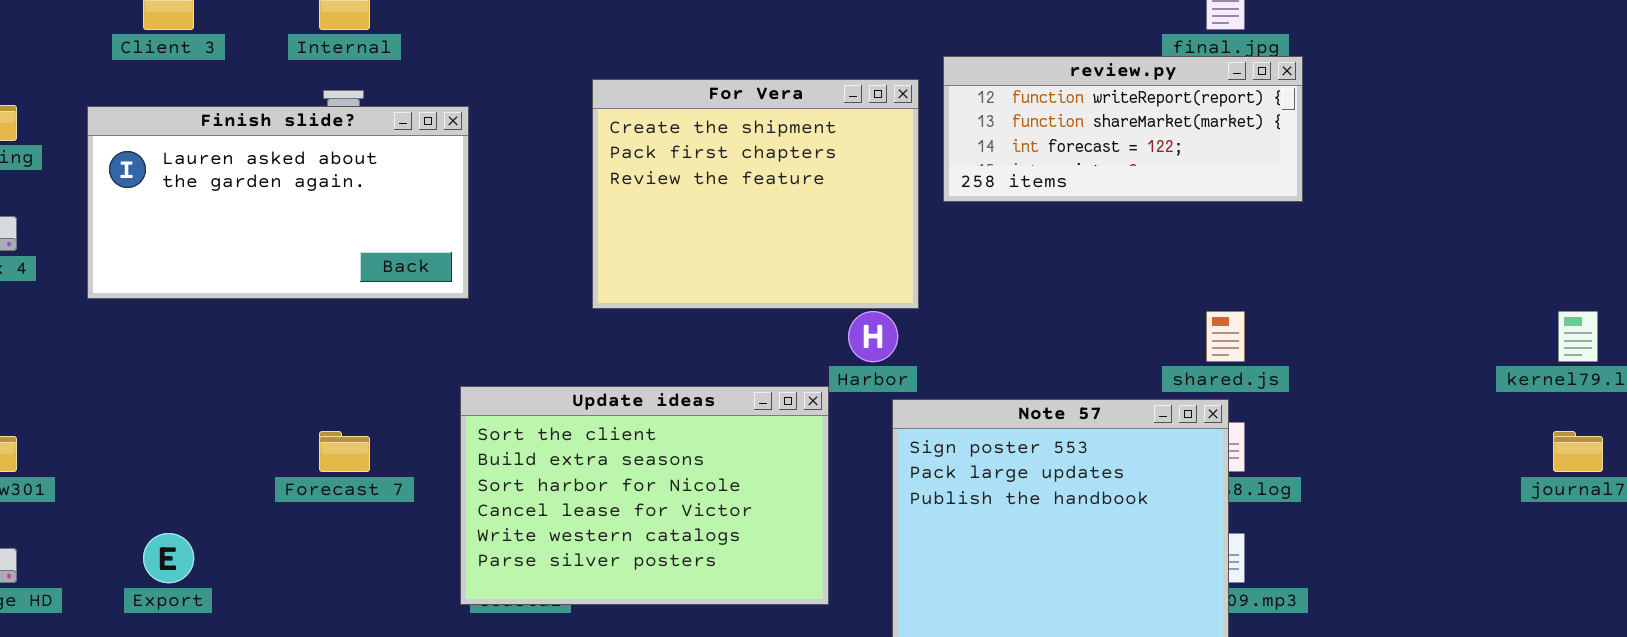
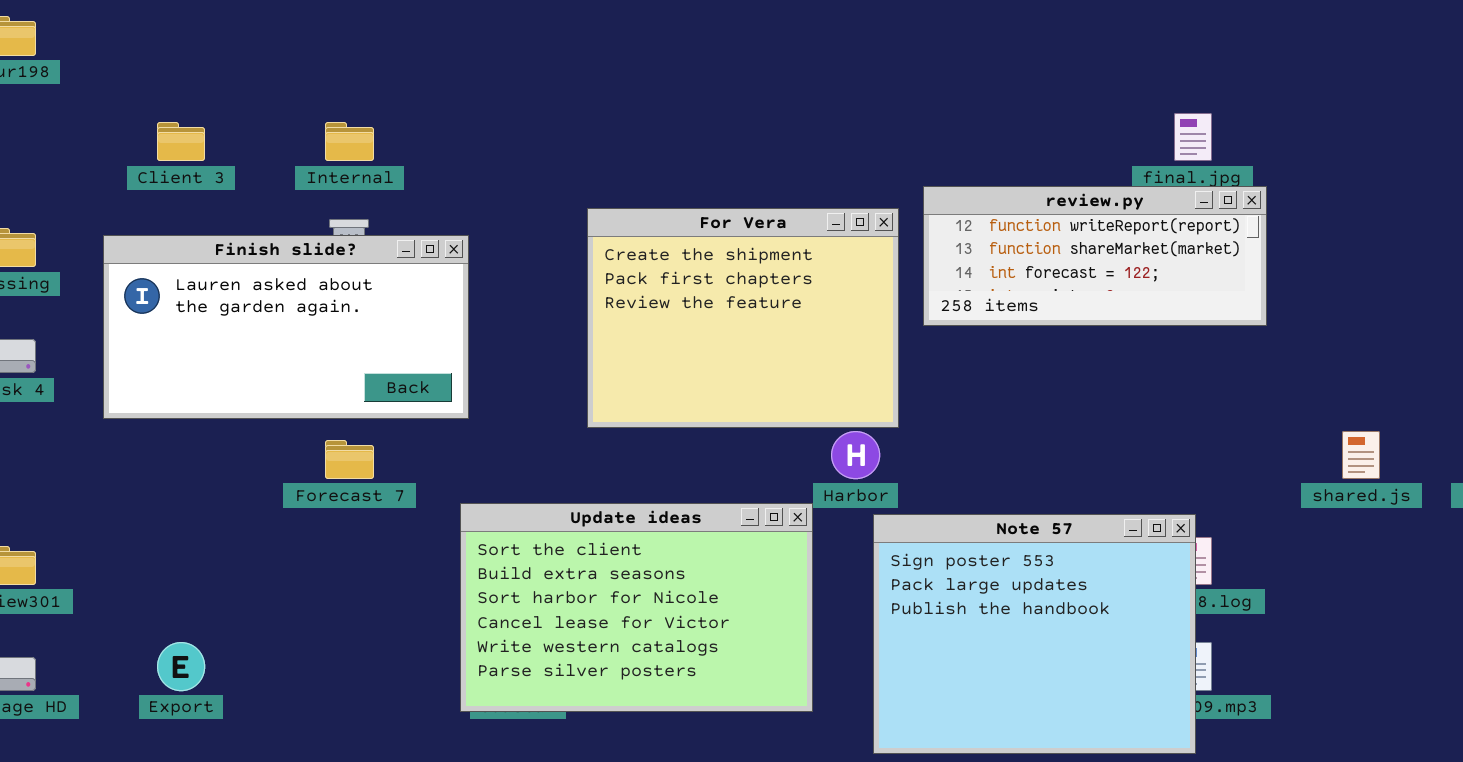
shared.js: [1206,311,1245,362] -> [1342,431,1380,479], moved
Forecast 7: [319,431,370,472] -> [325,440,374,479], moved

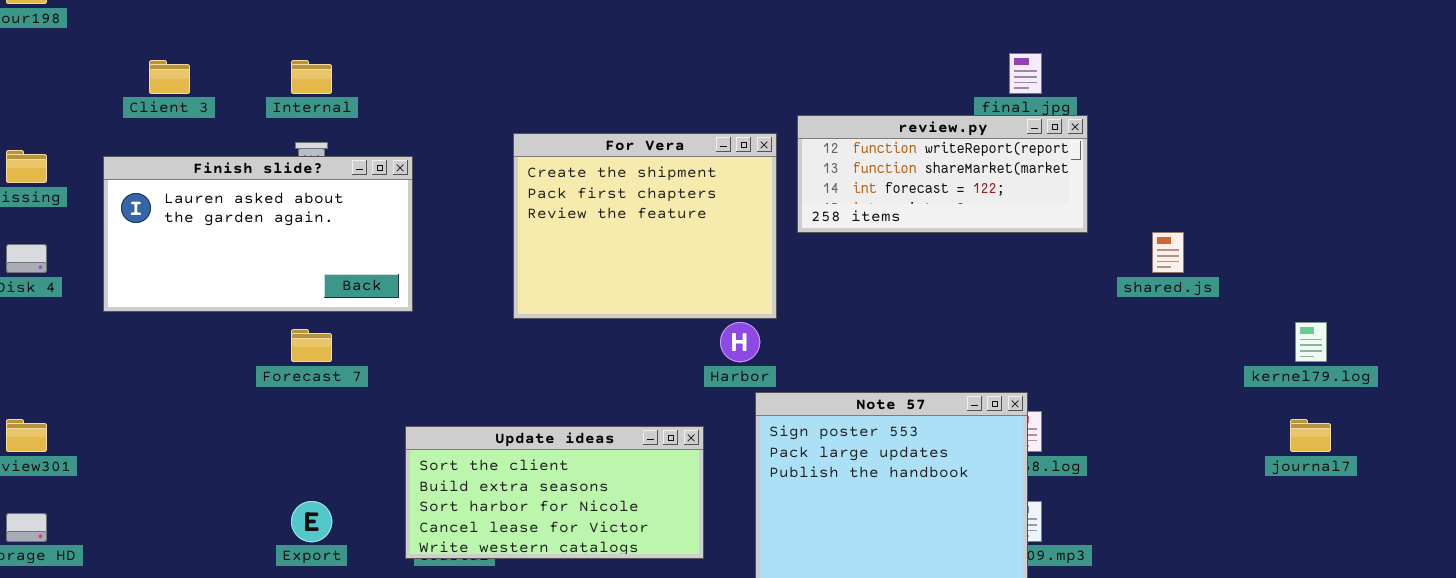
shared.js: [1342,431,1380,479] -> [1152,232,1184,273], moved
Update ideas: [460,503,813,712] -> [405,426,704,559], resized
Export: [157,642,205,691] -> [291,501,332,542], moved

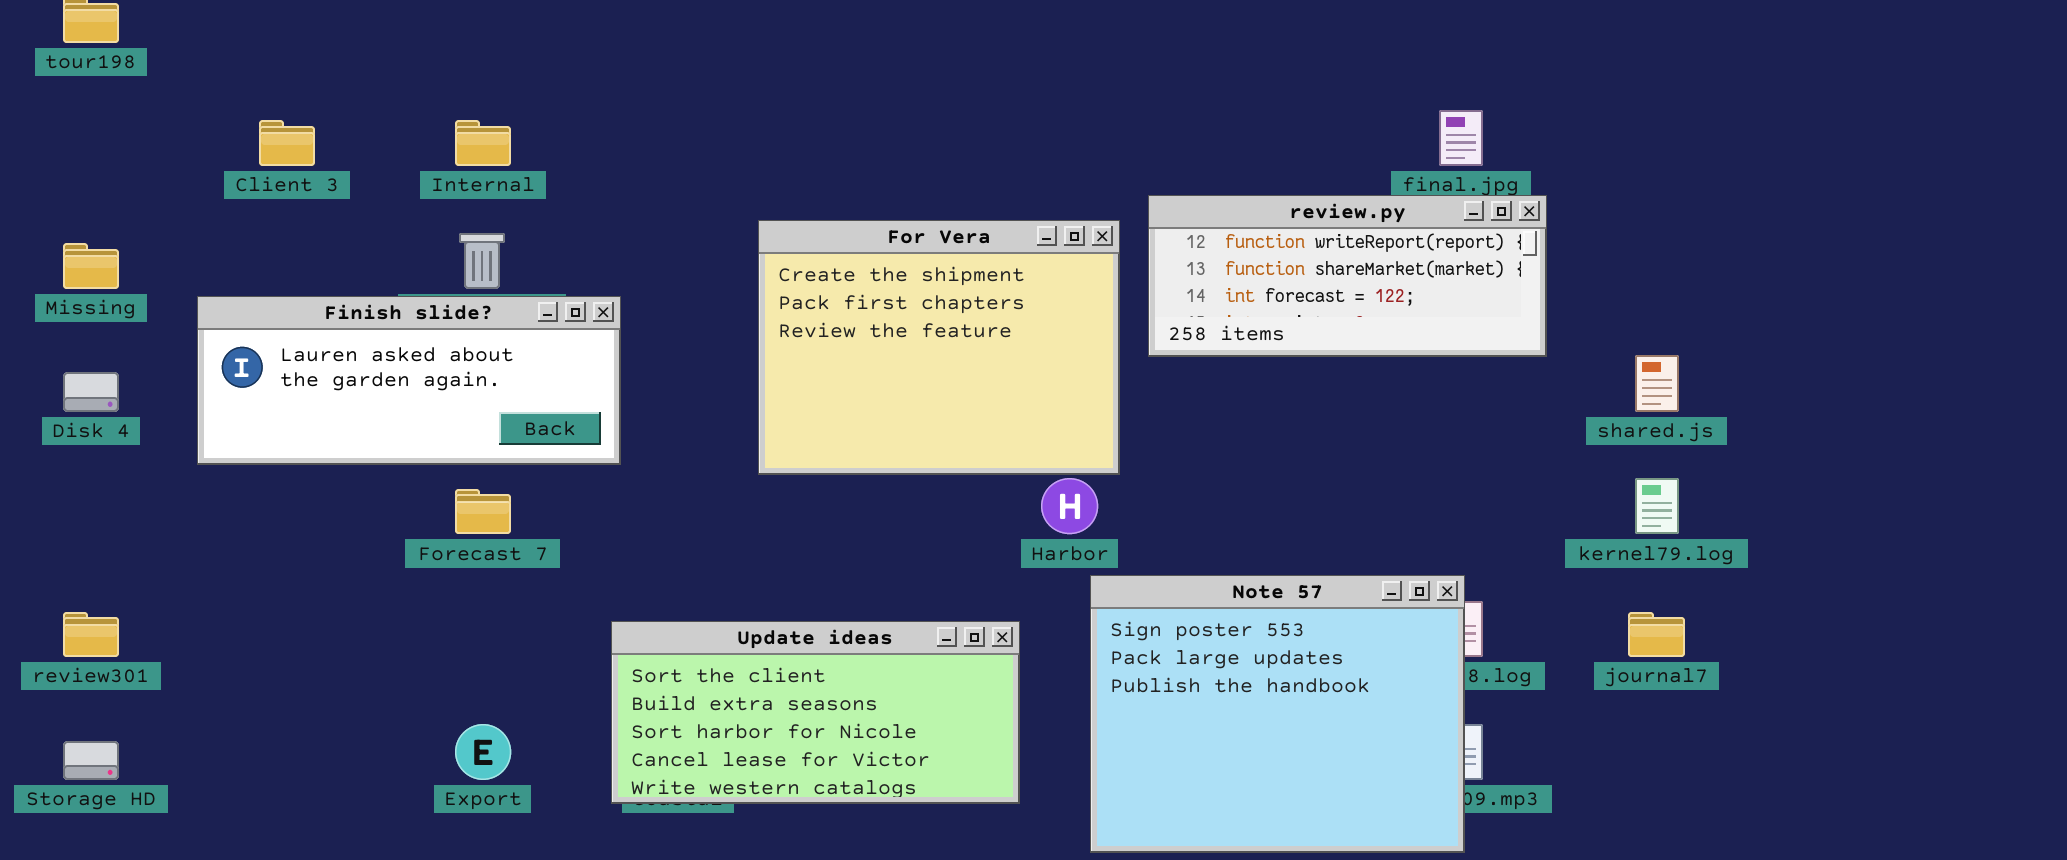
Finish slide?: [103,156,413,312] -> [197,296,621,465], resized
kernel79.log: [1295,322,1327,362] -> [1635,478,1679,534], moved
journal7: [1290,419,1331,452] -> [1628,612,1685,657], moved

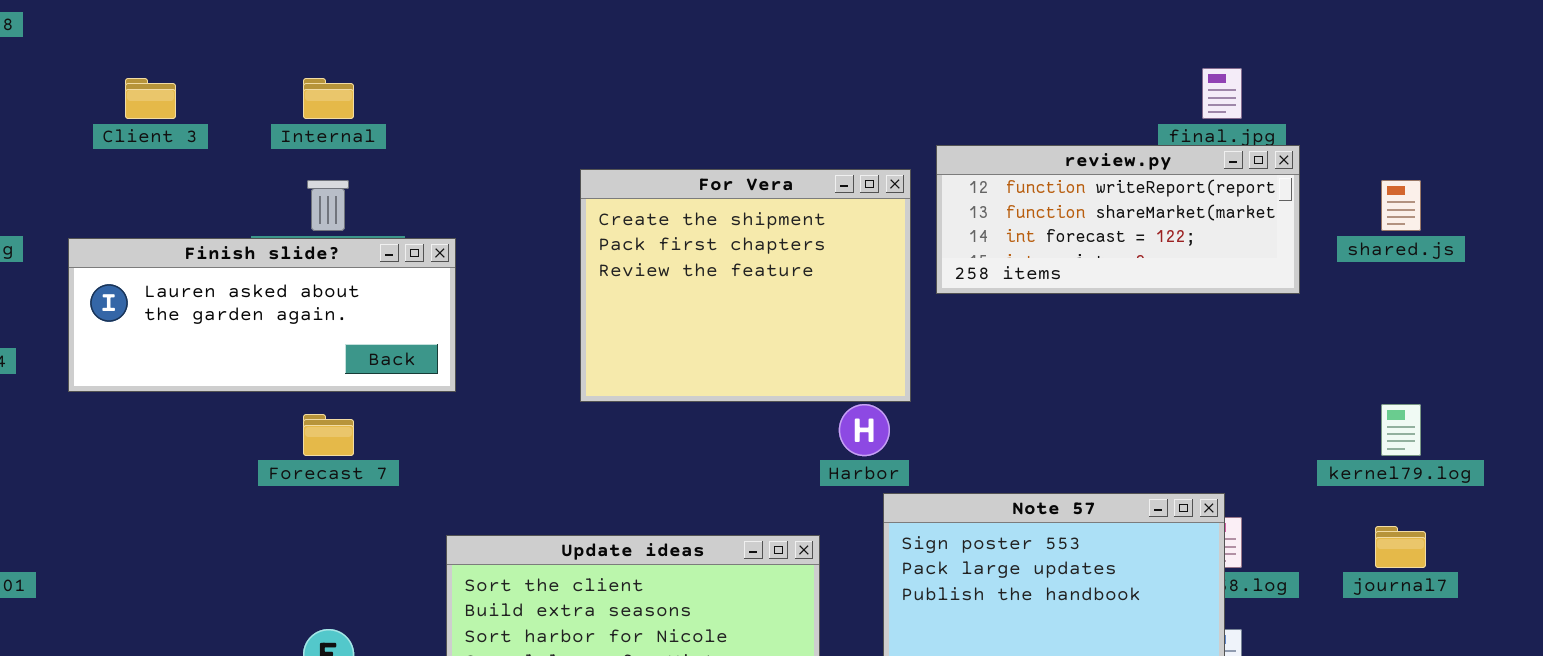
shared.js: [1635,355,1679,412] -> [1381,180,1421,231], moved

